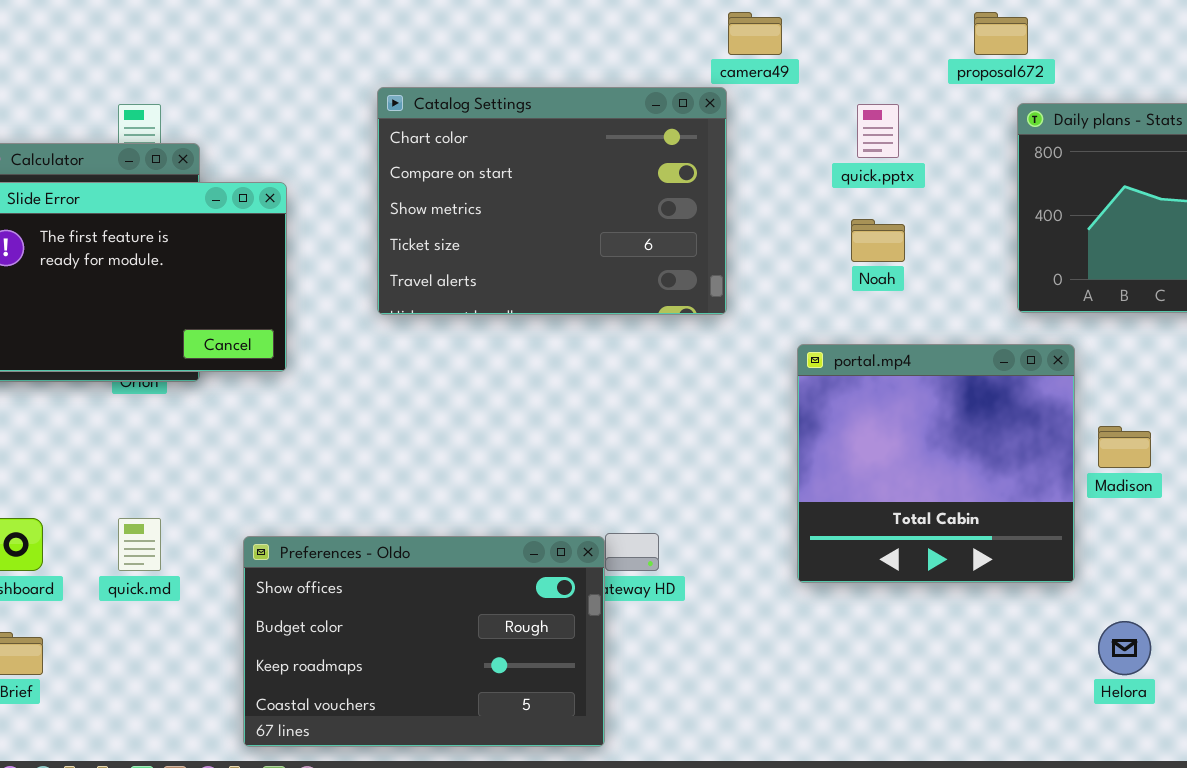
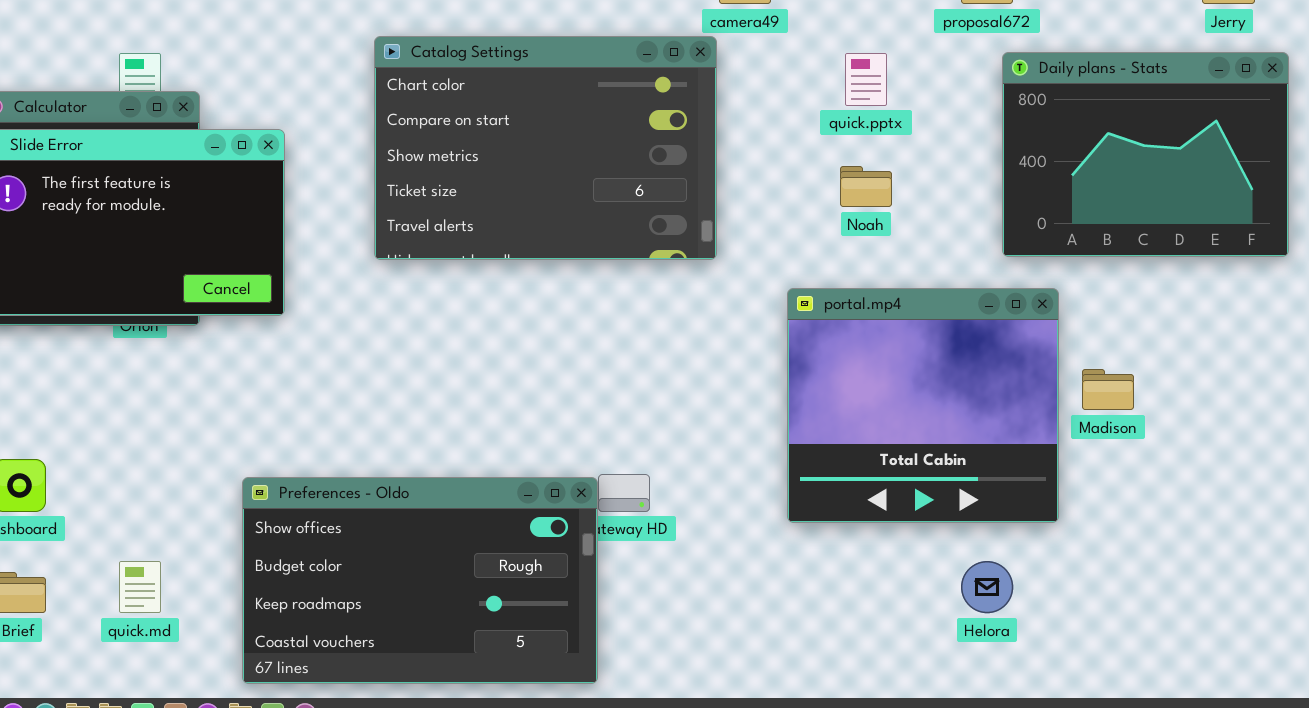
quick.md: [118,518,161,571] -> [119,561,161,613], moved
Helora: [1098,621,1151,675] -> [961,561,1013,613], moved

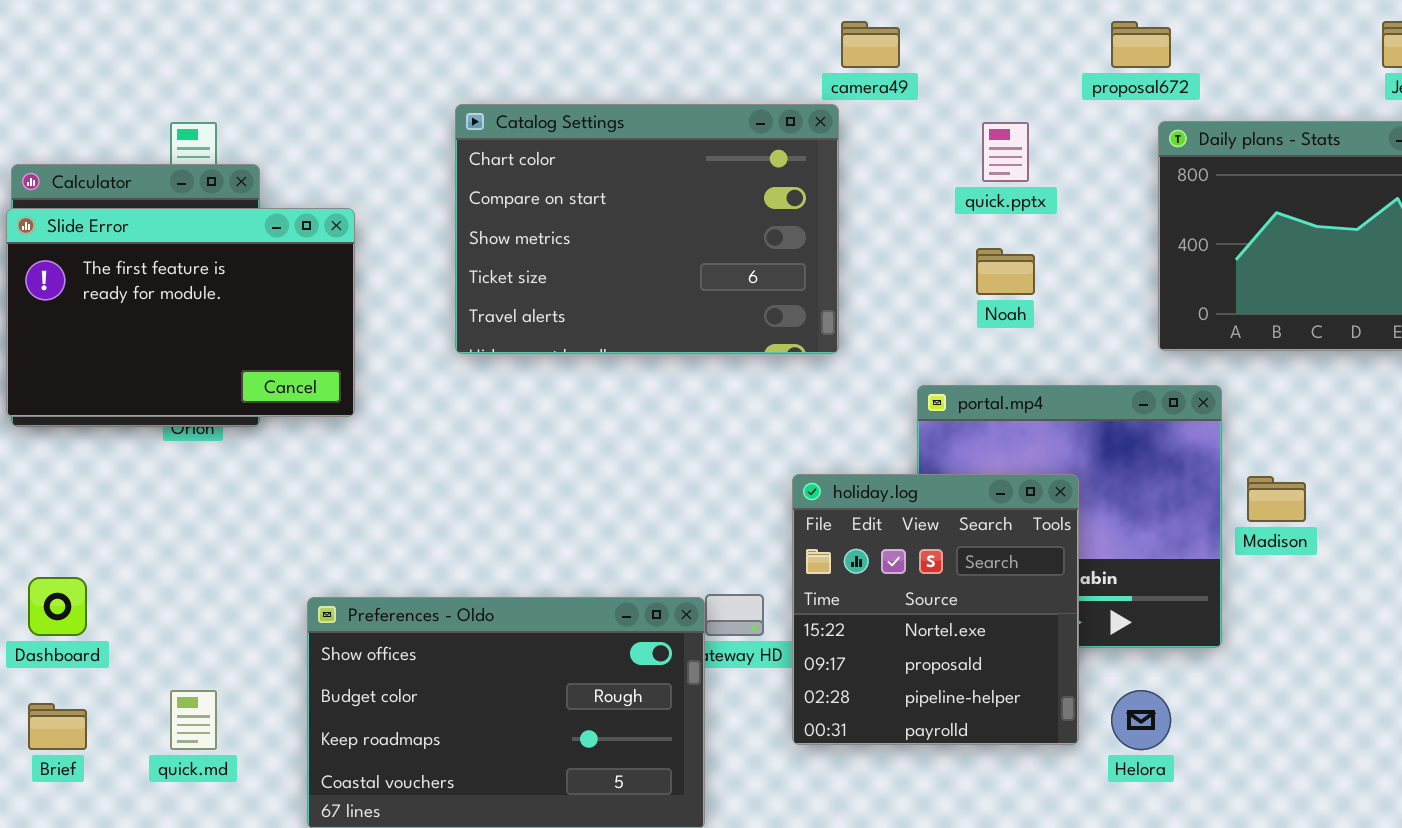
holiday.log: none -> [792,474,1079,745], opened

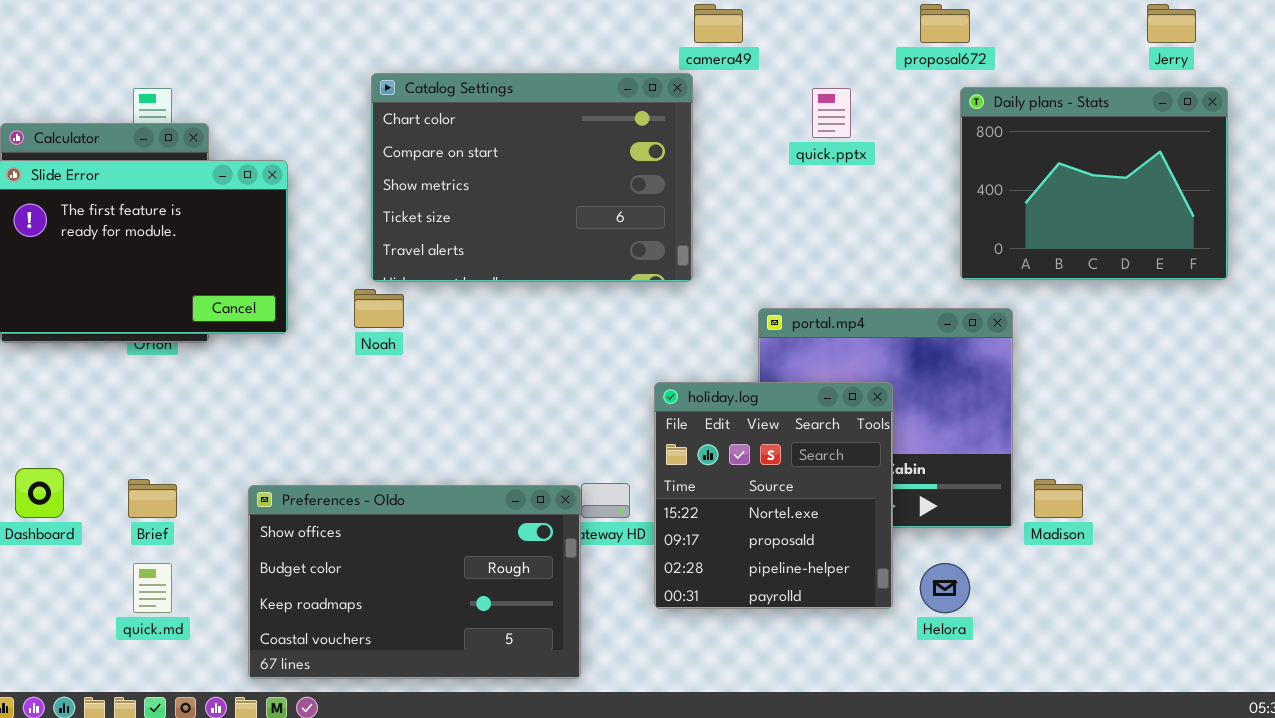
Noah: [976,248,1035,295] -> [354,289,404,328], moved
Madison: [1247,476,1306,522] -> [1034,479,1083,518], moved
Brief: [28,703,87,750] -> [128,479,177,518], moved

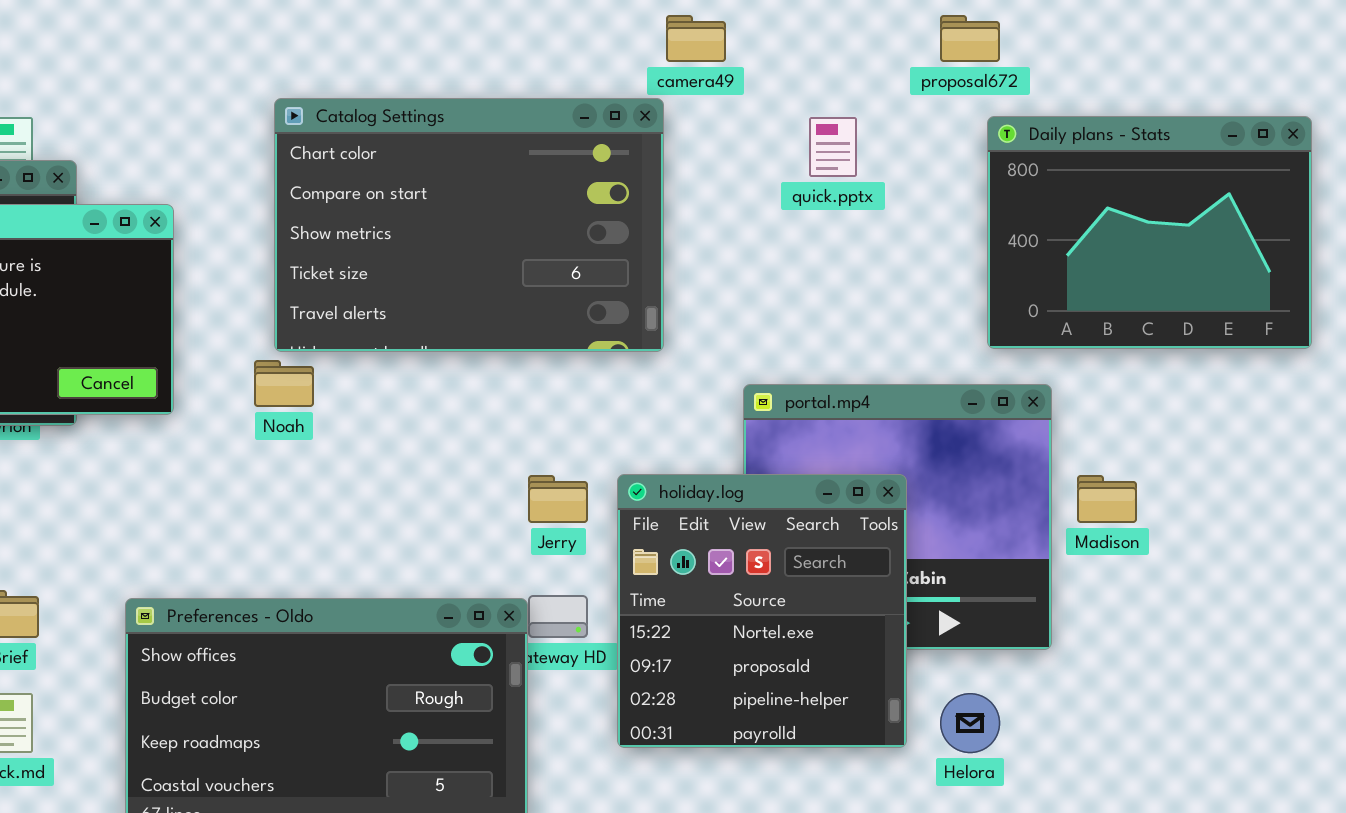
Jerry: [1147,4,1196,43] -> [528,475,588,523], moved
Madison: [1034,479,1083,518] -> [1077,475,1137,523], moved

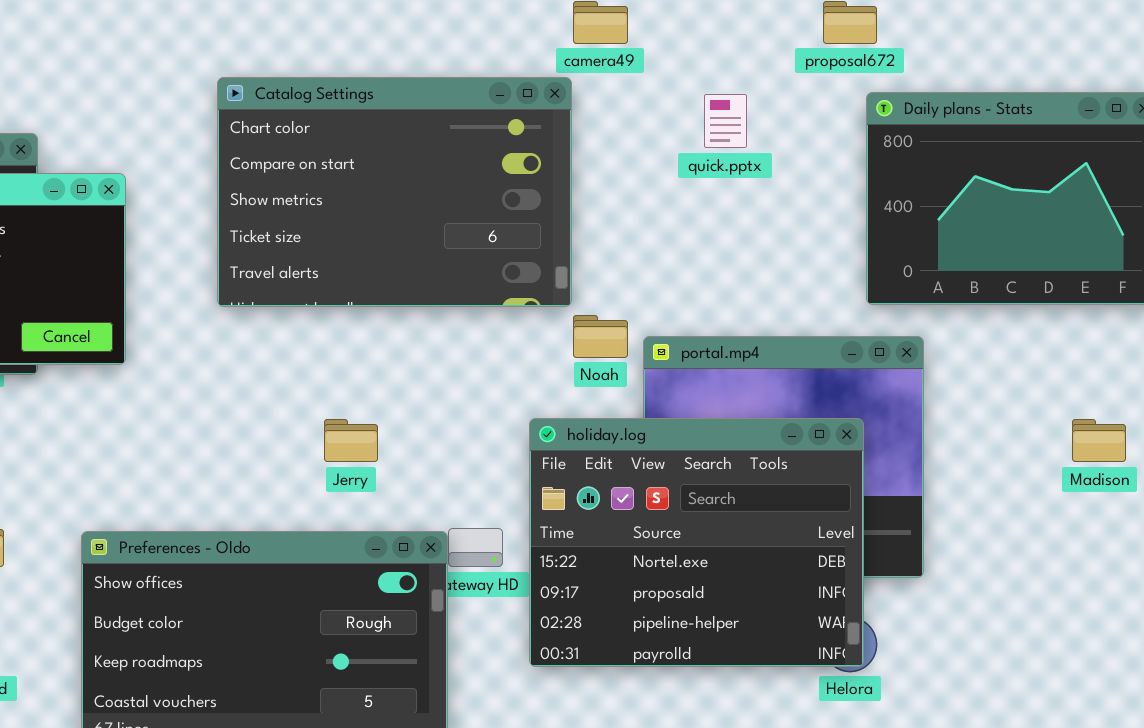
Noah: [254,360,314,407] -> [573,315,628,358], moved
holiday.log: [617,474,907,748] -> [529,418,864,667], resized
Jerry: [528,475,588,523] -> [324,419,378,462], moved
Madison: [1077,475,1137,523] -> [1072,419,1126,462], moved

